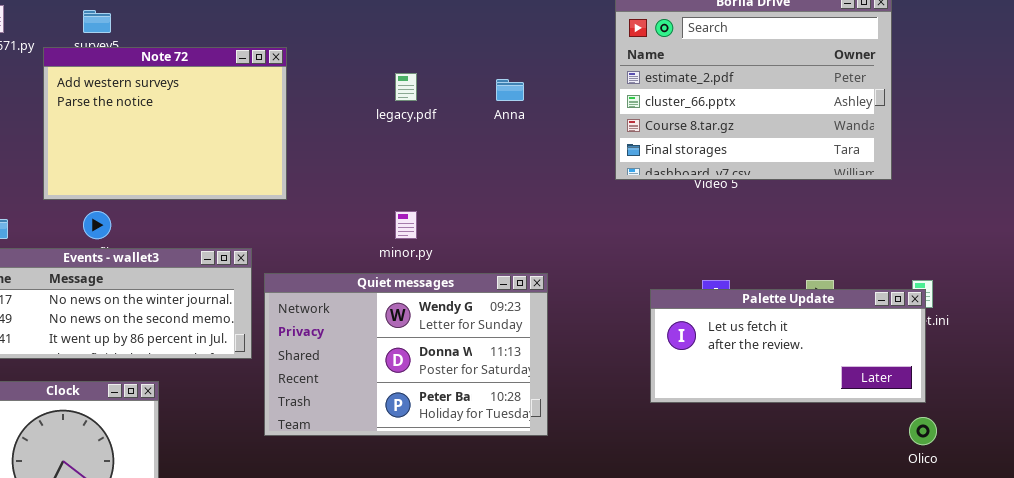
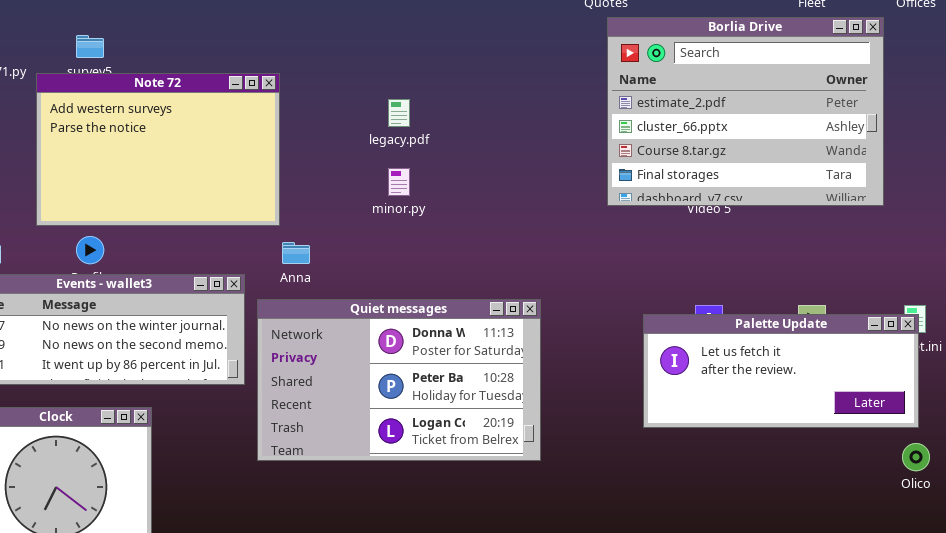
Anna: [496,79,524,101] -> [282,242,310,264], moved
minor.py: [395,211,417,239] -> [388,168,410,196], moved
Quiet messages: [264,273,548,436] -> [257,299,541,461], scrolled down 1 row

